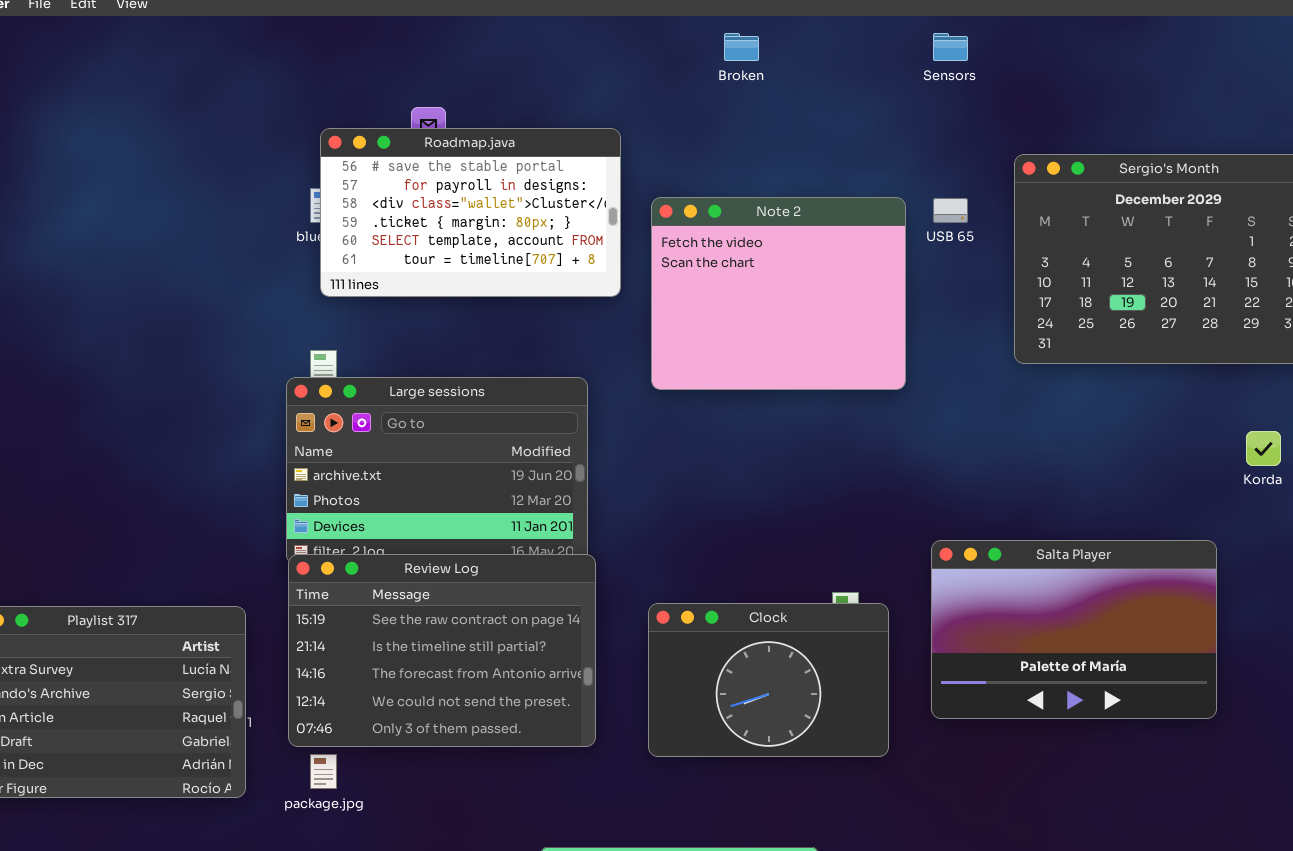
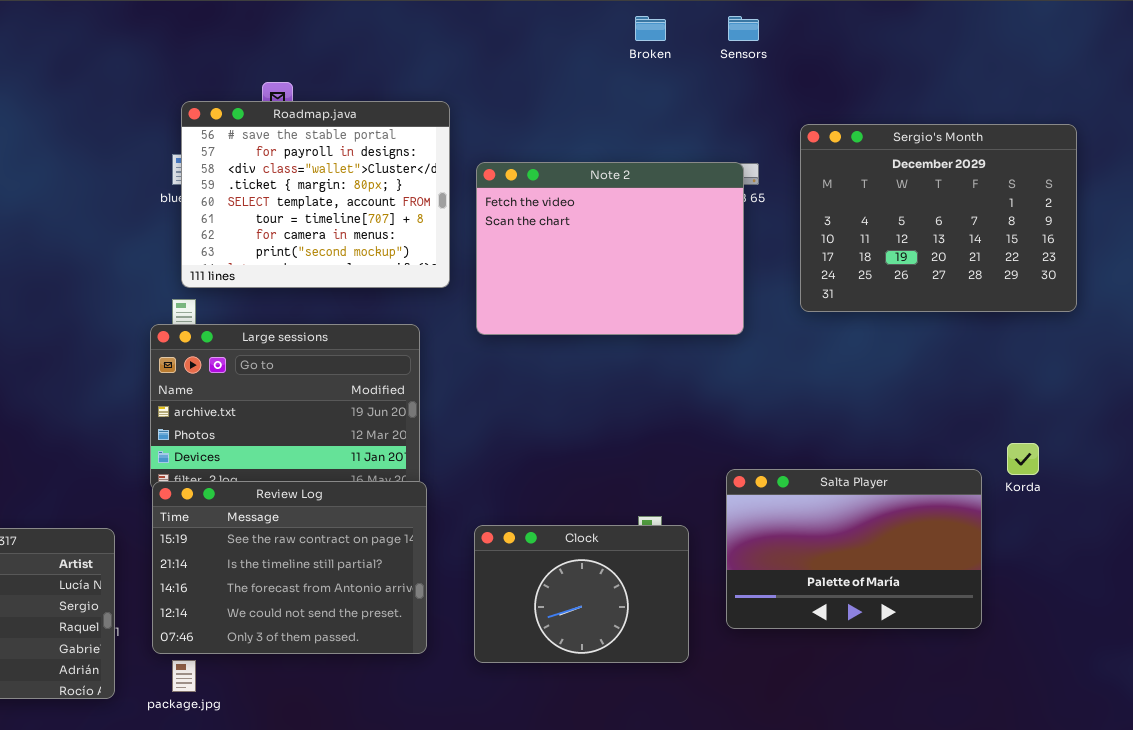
Broken: [724,33,759,61] -> [635,16,666,41], moved
Roadmap.java: [320,128,621,297] -> [181,101,450,288], resized
Note 2: [651,197,906,390] -> [476,162,744,335], resized
Korda: [1246,431,1281,466] -> [1007,443,1039,475], moved

